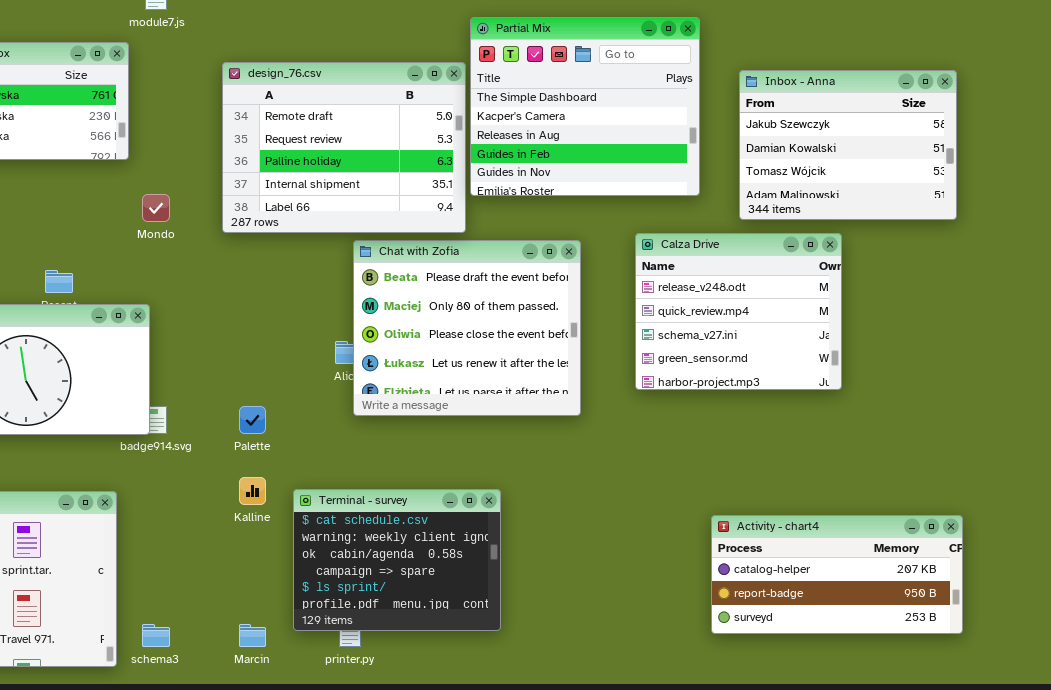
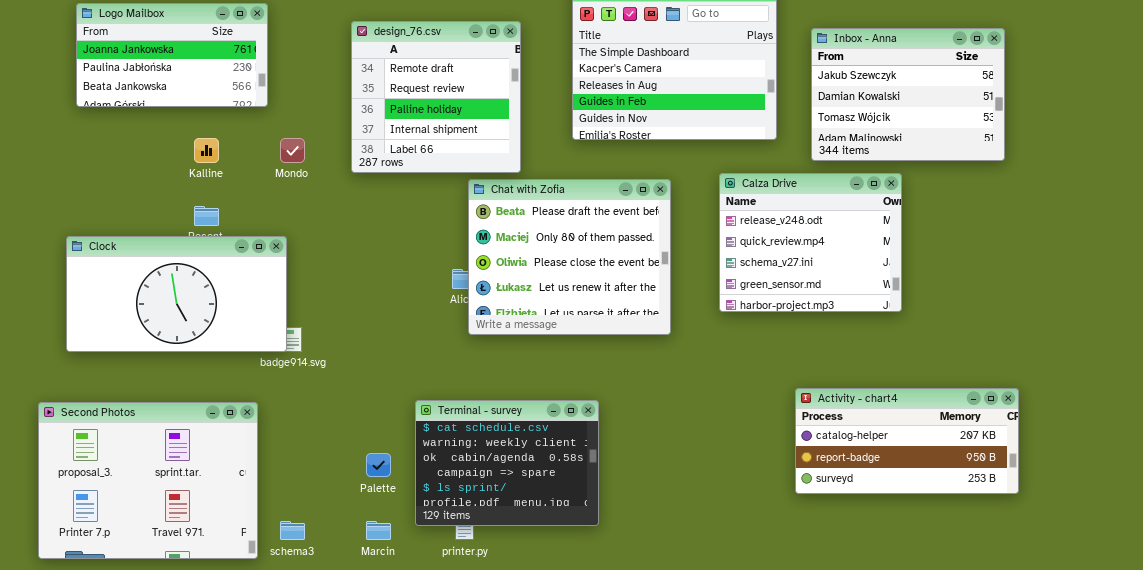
design_76.csv: [222,62,466,233] -> [351,21,521,173], resized
Palette: [239,406,266,434] -> [366,453,391,477], moved
Kalline: [239,477,266,505] -> [194,138,219,163], moved
Activity - chart4: [711,515,963,634] -> [795,388,1019,494], moved

